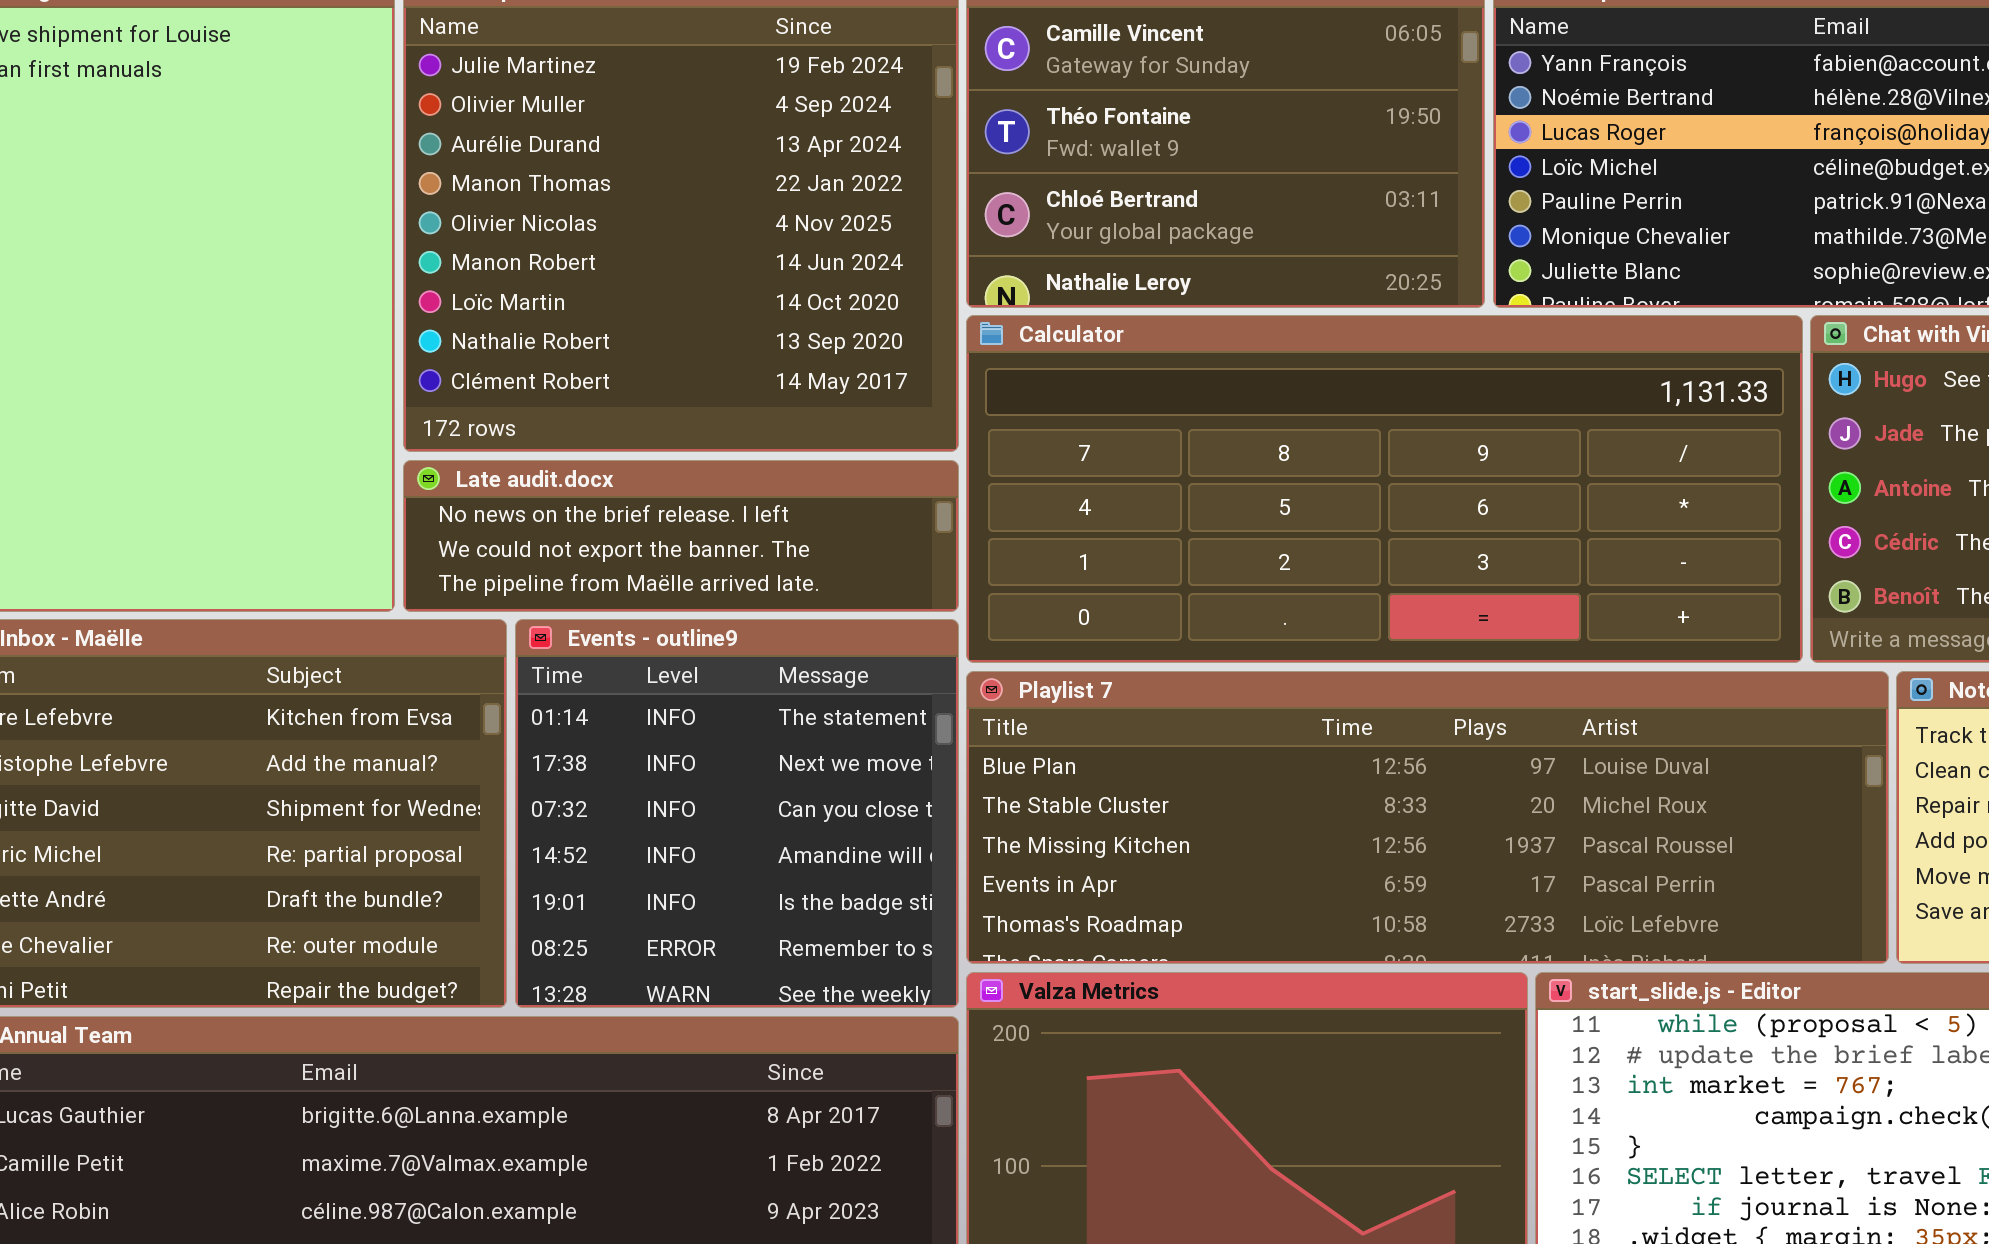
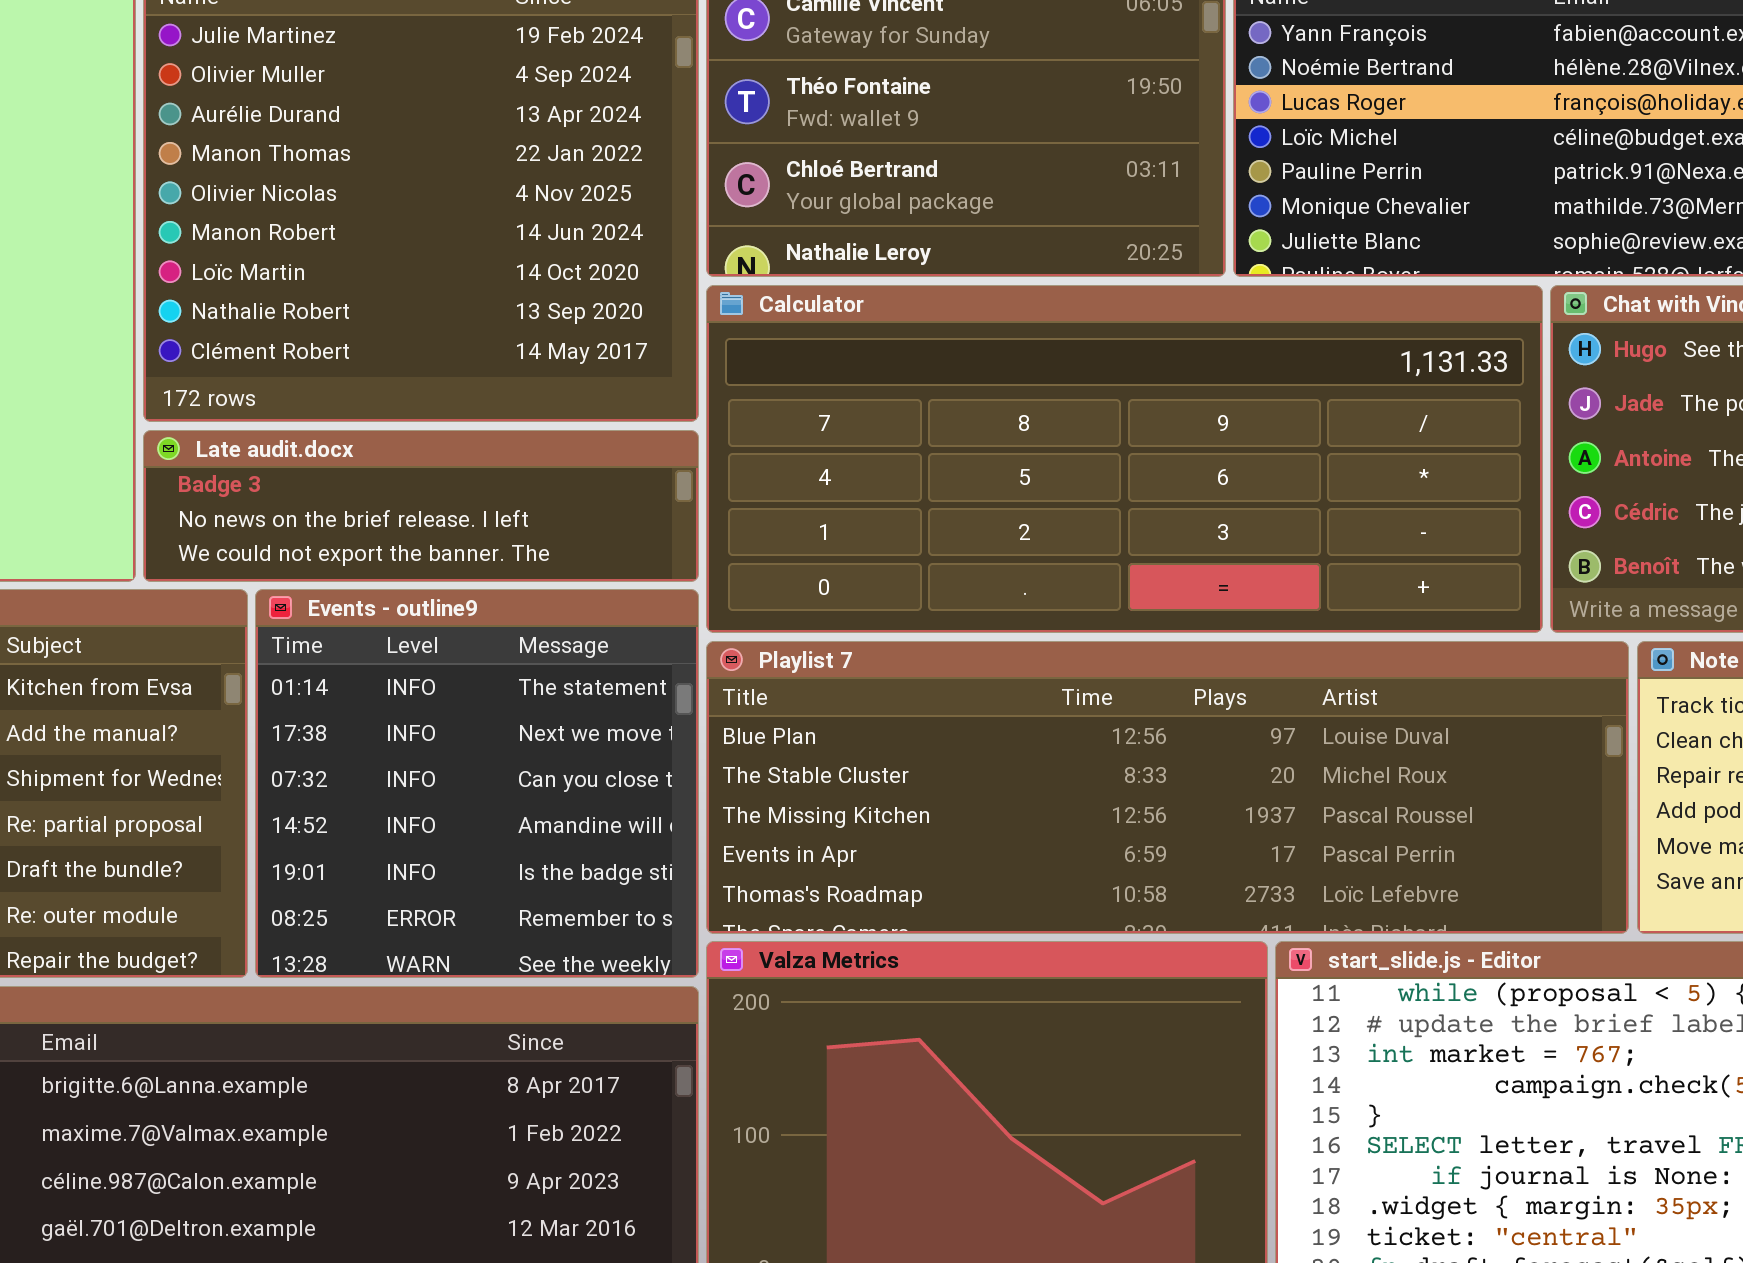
Late audit.docx: [403,460,959,612] -> [143,430,699,582], scrolled up 1 row

